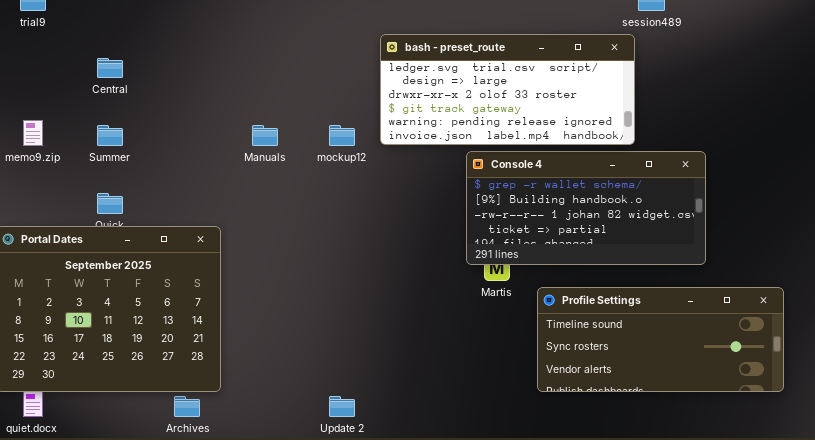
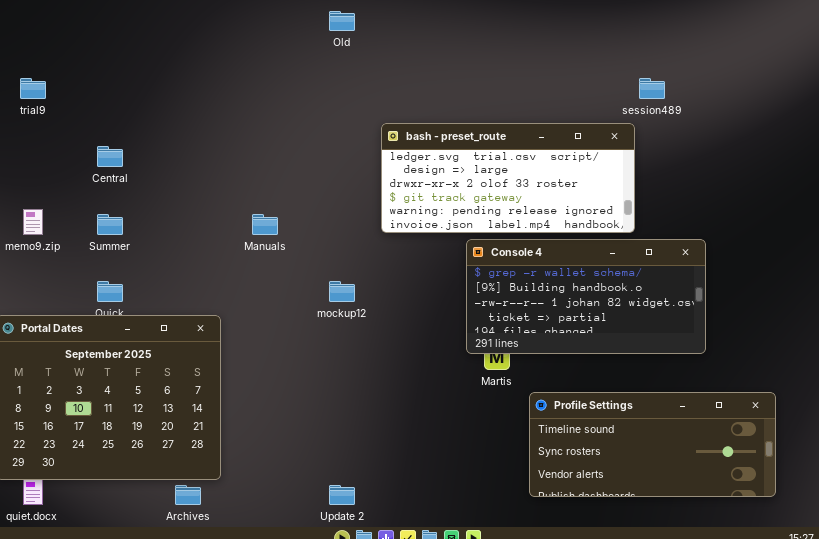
mockup12: [329,125,355,146] -> [329,281,355,302], moved
Profile Settings: [537,287,784,392] -> [529,392,776,497], moved

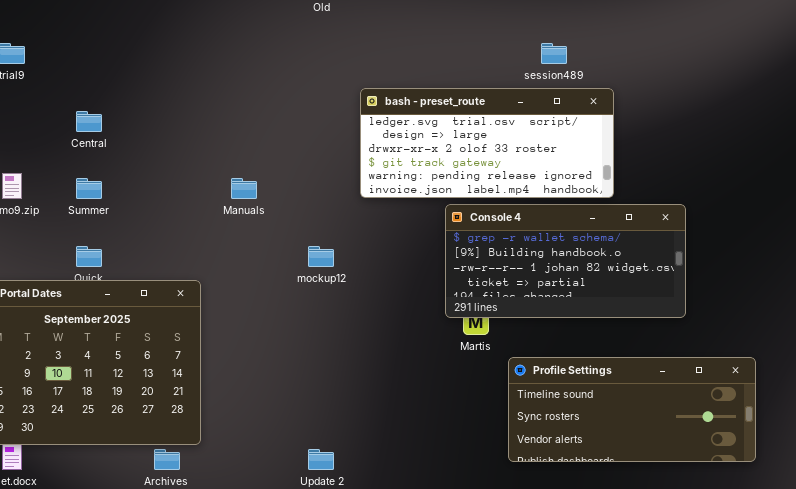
session489: [639,78,665,99] -> [541,43,567,64], moved

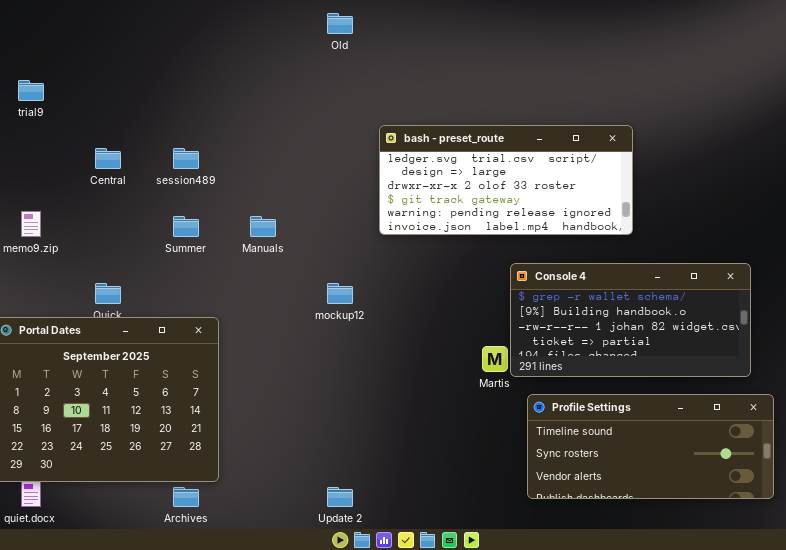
session489: [541,43,567,64] -> [173,148,199,169], moved
Summer: [76,178,102,199] -> [173,216,199,237], moved
Console 4: [445,204,686,318] -> [510,263,751,377], moved

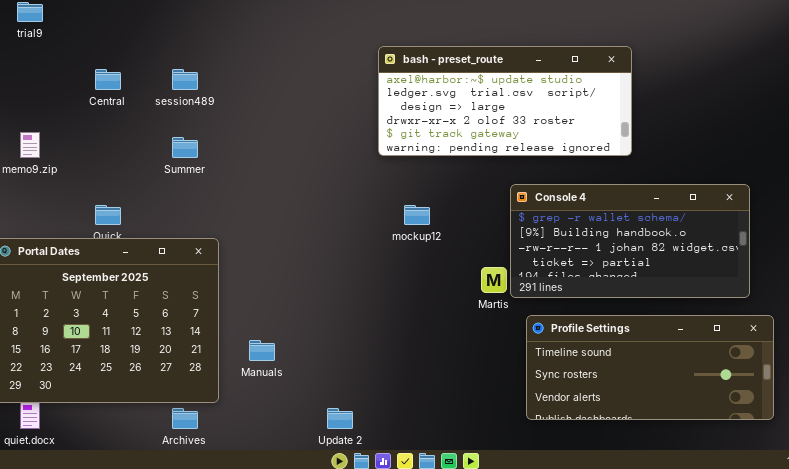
bash - preset_route: [379,125,633,235] -> [378,46,632,156], scrolled up 1 row
Manuals: [250,216,276,237] -> [249,340,275,361], moved
mockup12: [327,283,353,304] -> [404,205,430,225], moved

